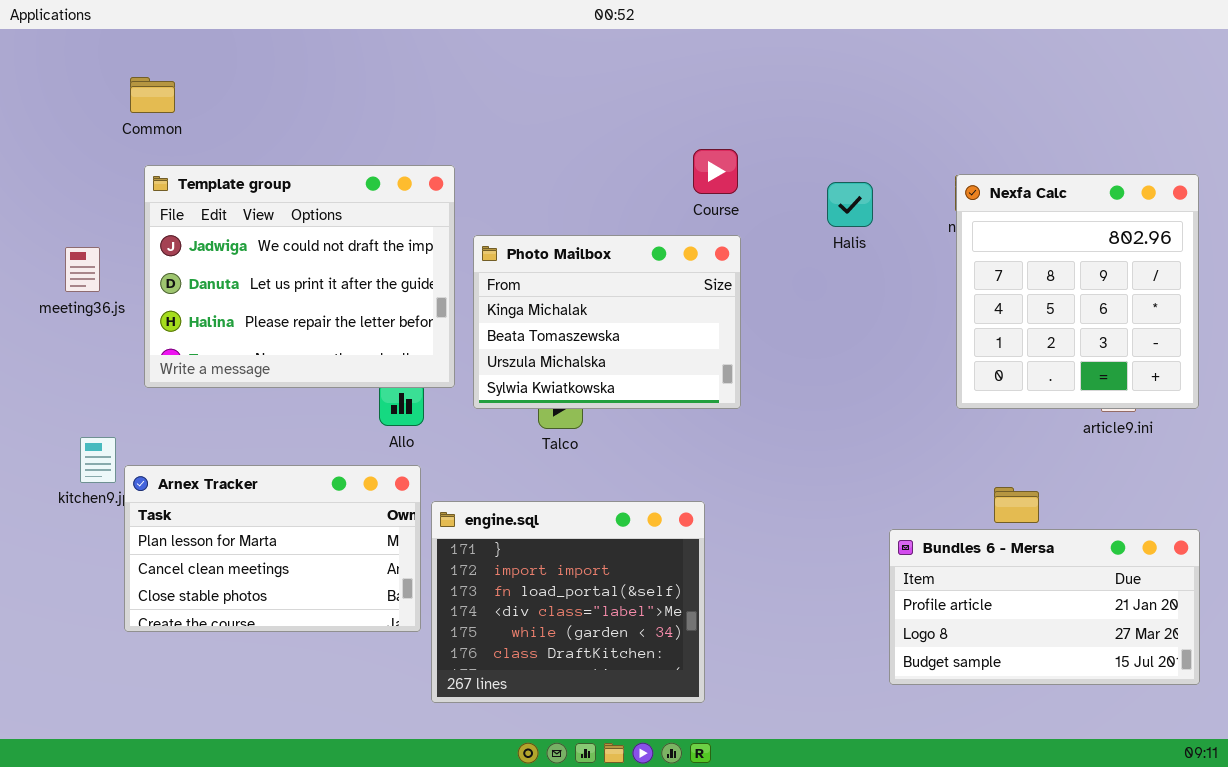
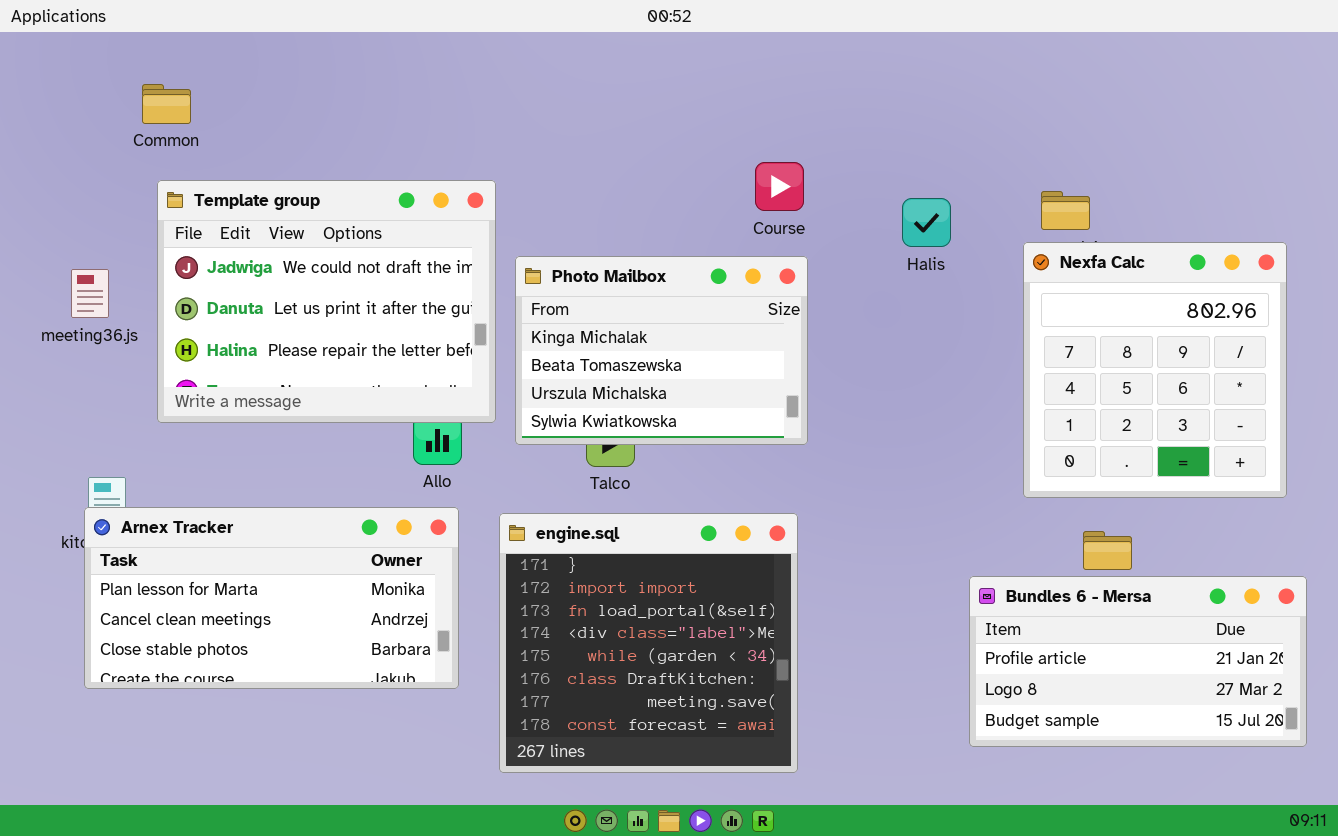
Nexfa Calc: [956,174,1199,409] -> [1023,242,1287,498], moved
Arnex Tracker: [124,465,421,632] -> [84,507,459,689], resized
engine.sql: [431,501,705,703] -> [499,513,798,773], moved, resized

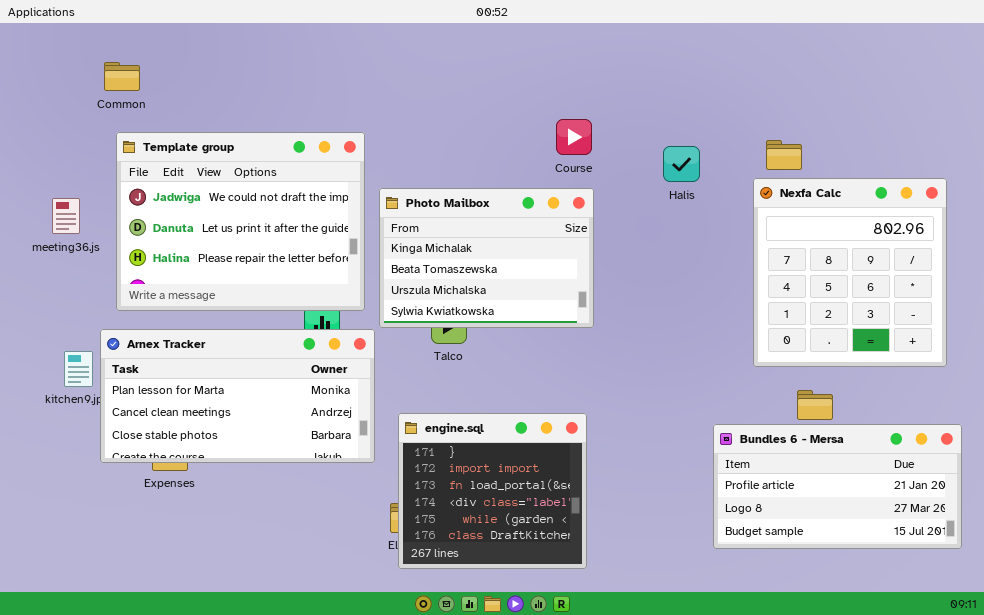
Arnex Tracker: [84,507,459,689] -> [100,329,375,463], moved
engine.sql: [499,513,798,773] -> [398,413,587,569], resized

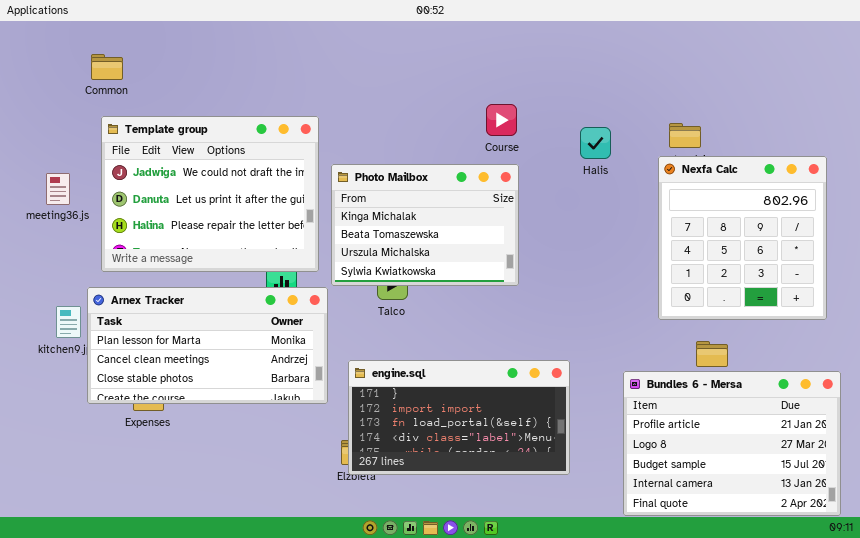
engine.sql: [398,413,587,569] -> [348,360,570,475], resized
Bundles 6 - Mersa: [713,424,962,549] -> [623,371,841,516], resized

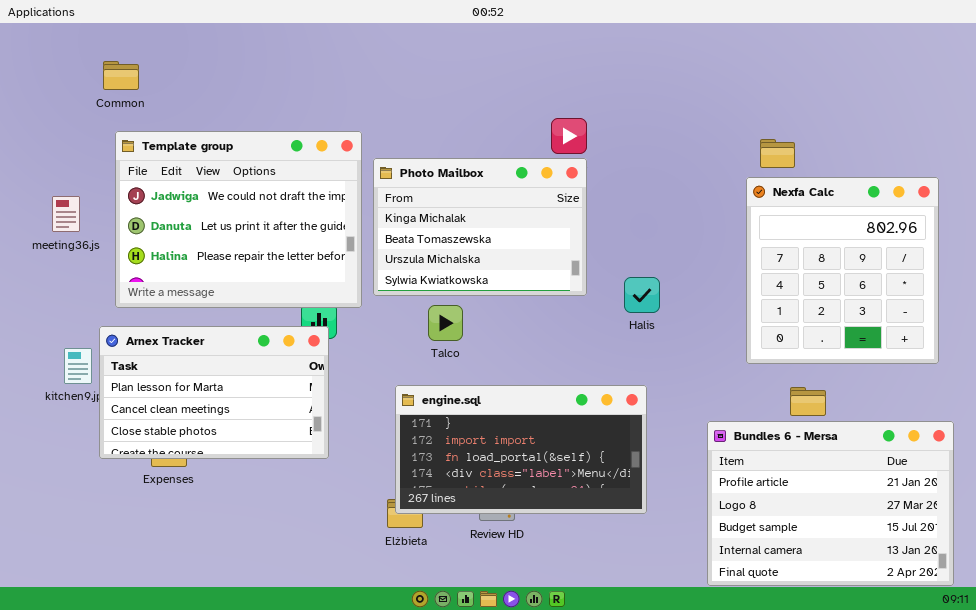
Halis: [580,127,611,159] -> [624,277,660,313], moved
Photo Mailbox: [331,164,519,286] -> [373,158,587,296], moved
Arnex Tracker: [87,287,328,404] -> [99,326,329,459], resized
engine.sql: [348,360,570,475] -> [395,385,647,514], moved

